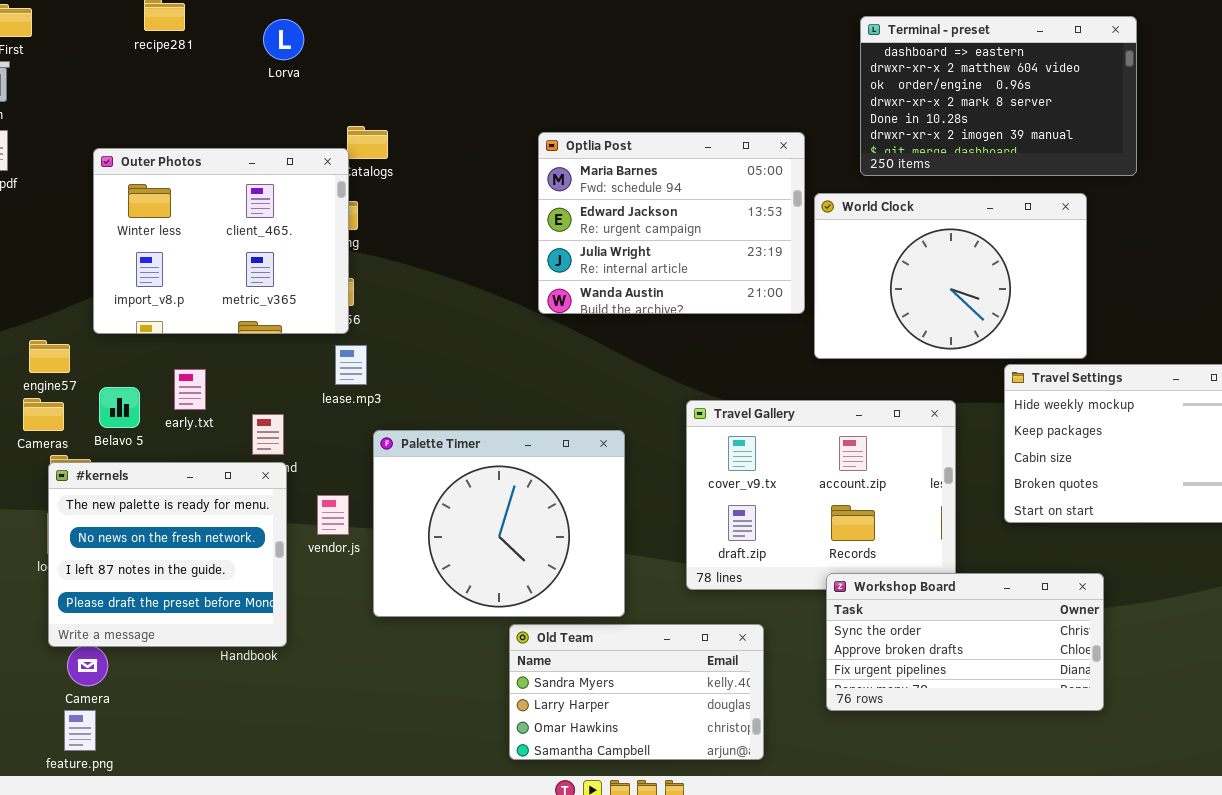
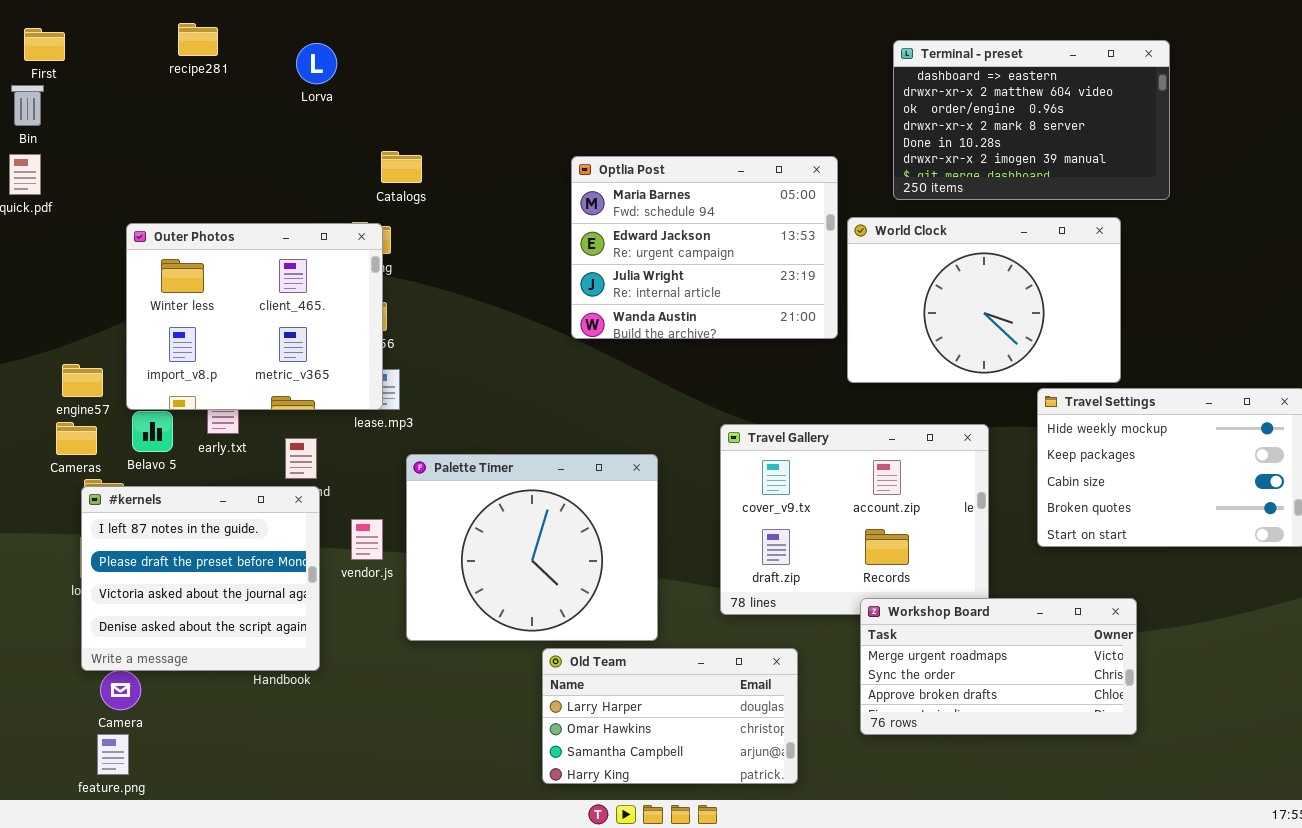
Outer Photos: [93,148,349,334] -> [126,223,383,410], moved
#kernels: [48,462,287,647] -> [81,486,320,671], scrolled down 2 rows
Workshop Board: [826,573,1104,711] -> [860,598,1137,735], scrolled up 1 row
Old Team: [509,624,764,760] -> [542,648,798,784], scrolled down 1 row

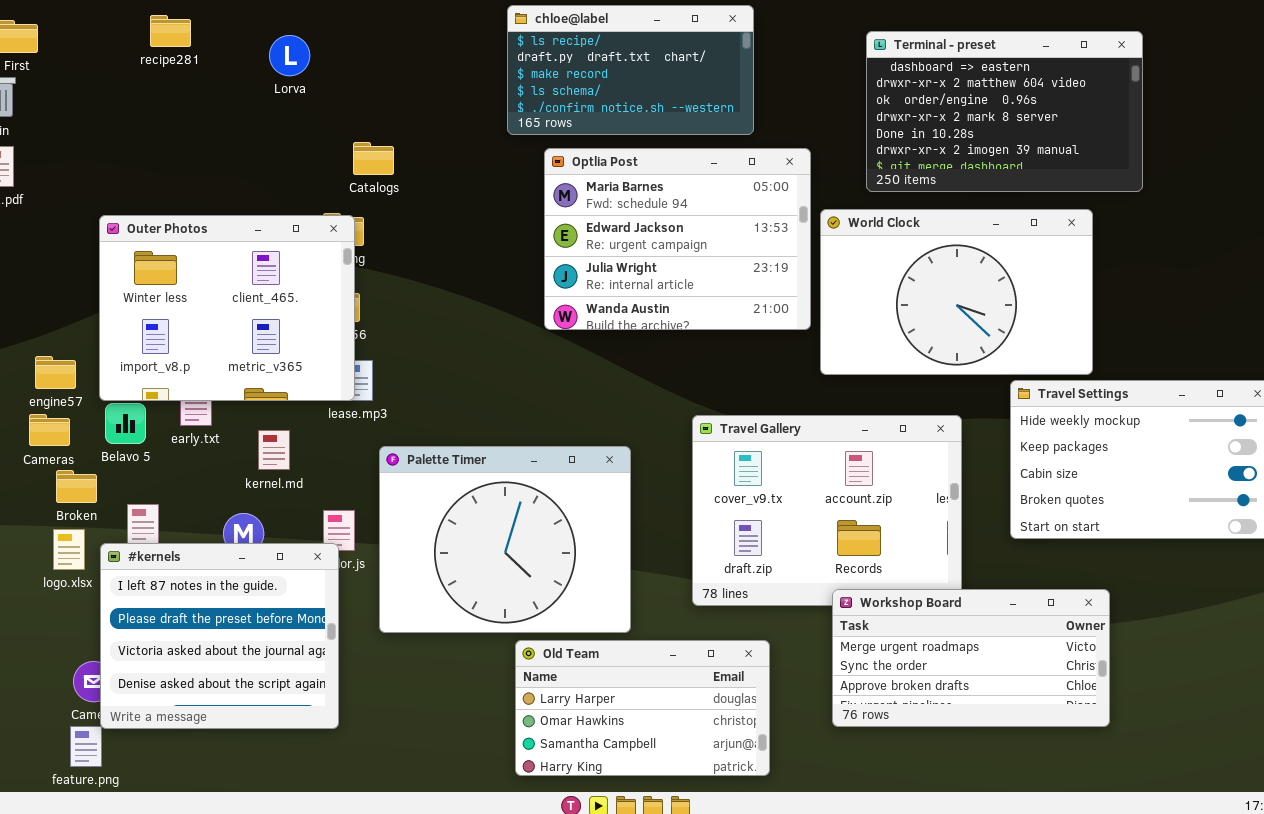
chloe@label: none -> [507,5,754,135], opened
#kernels: [81,486,320,671] -> [100,543,339,729], moved

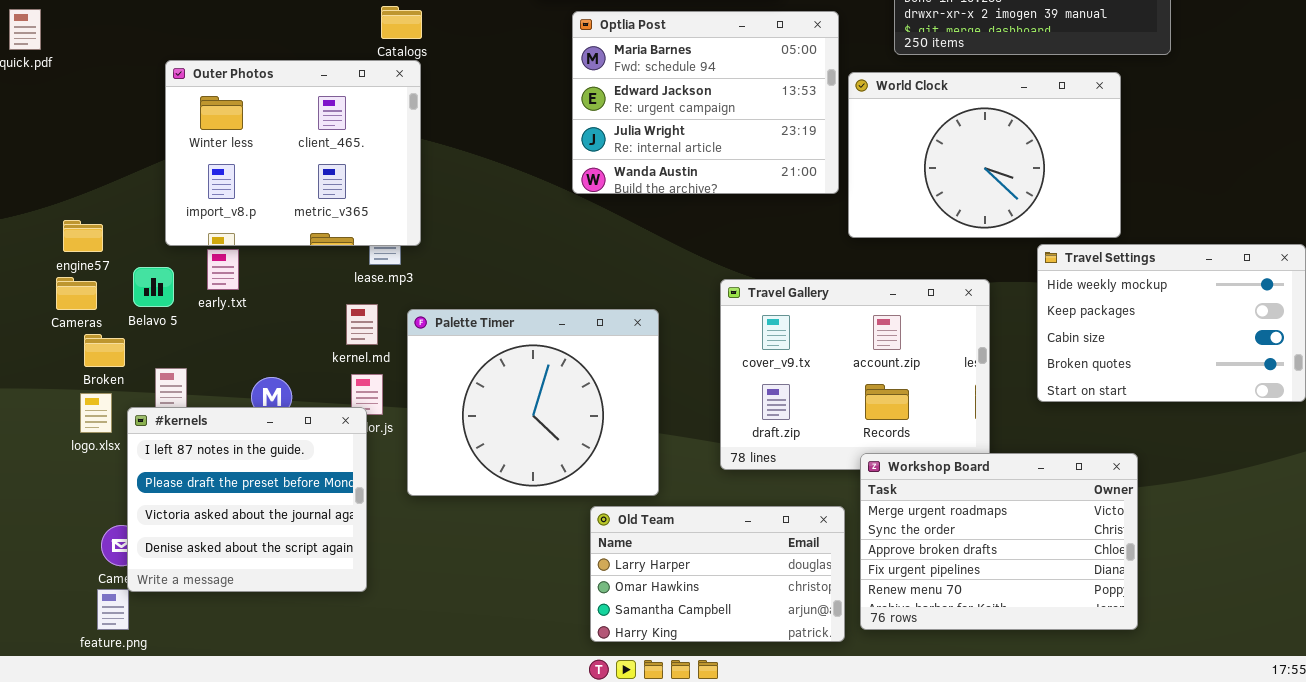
Outer Photos: [99,215,355,401] -> [165,60,421,246], moved
kernel.md: [258,430,290,470] -> [346,304,378,345], moved
Workshop Board: [832,589,1110,727] -> [860,453,1138,630], resized
Old Team: [515,640,770,776] -> [590,506,845,642], moved

